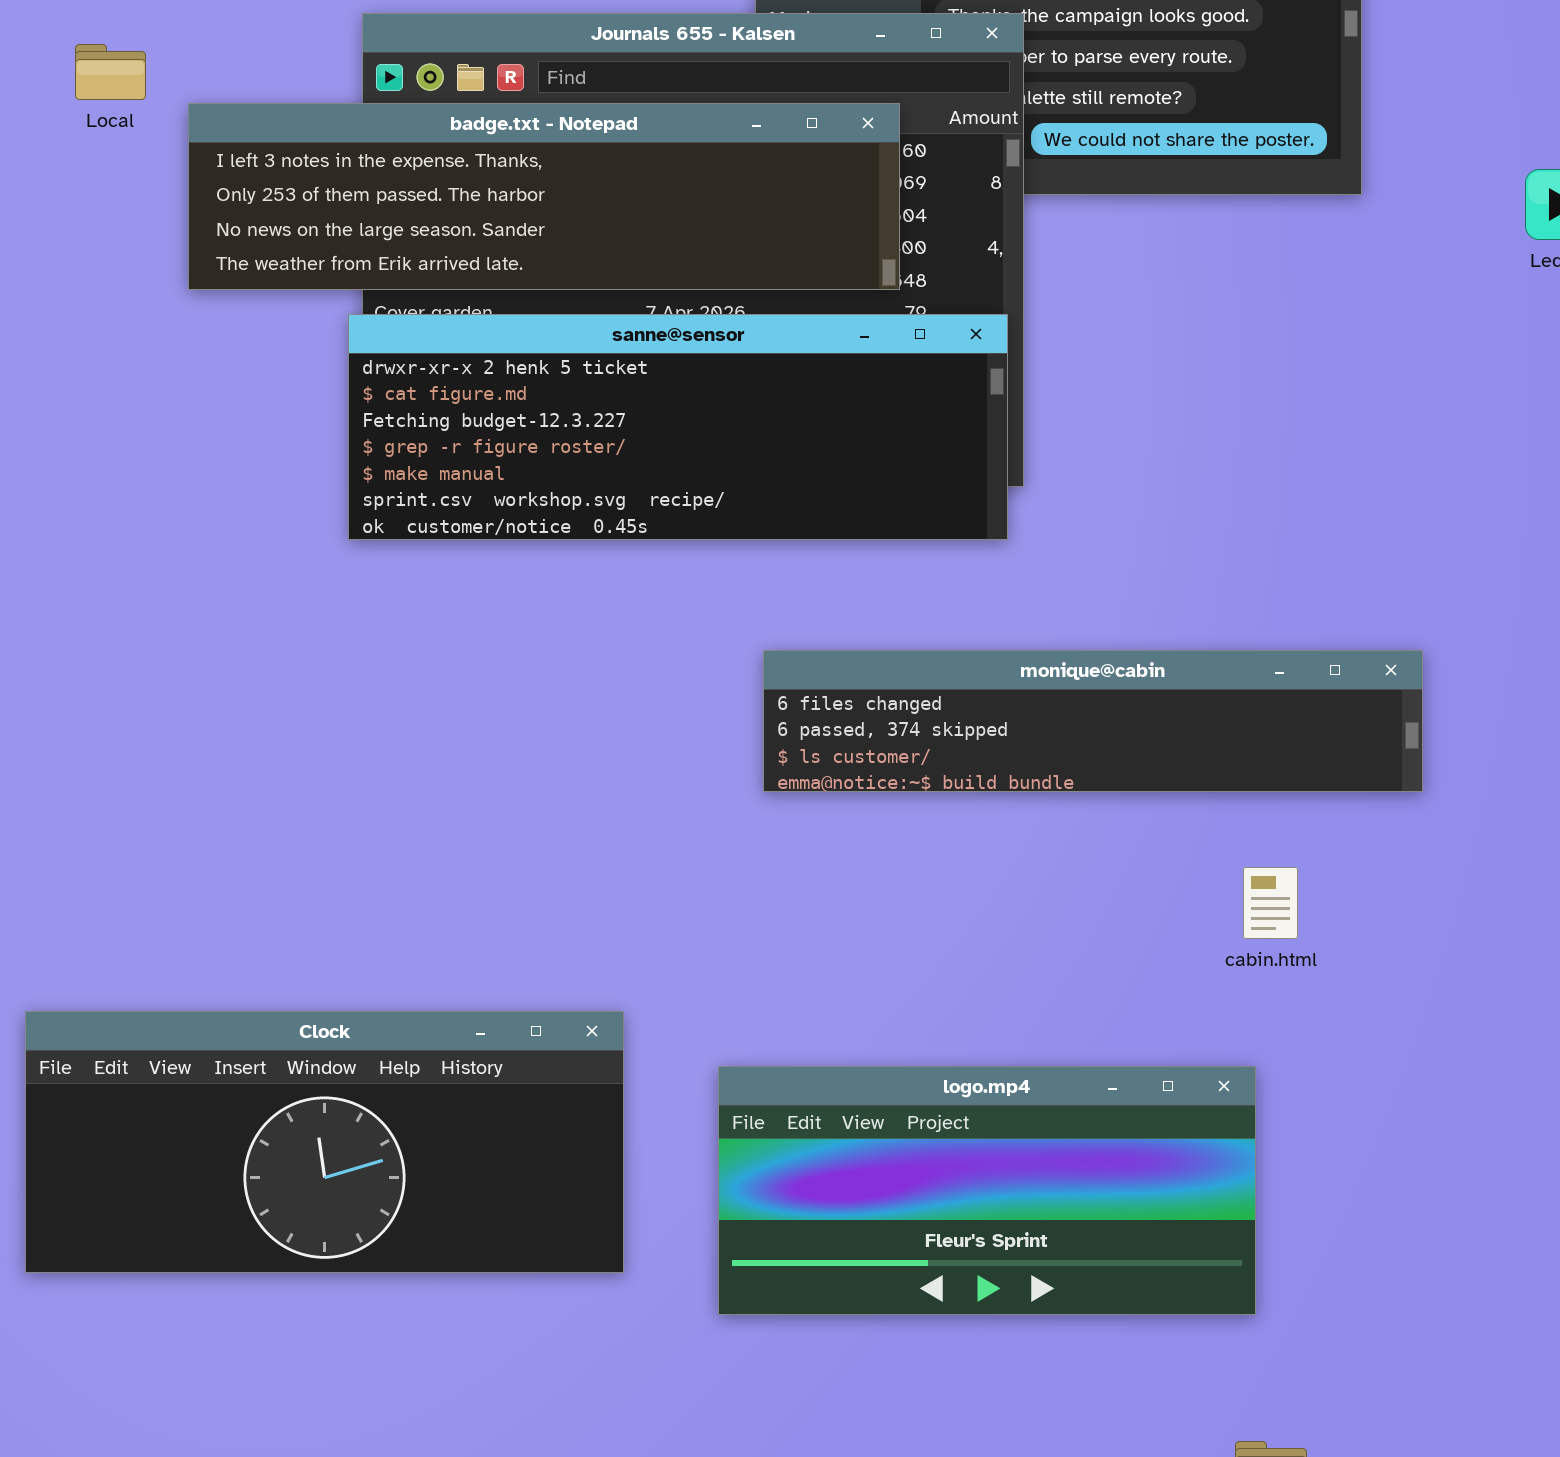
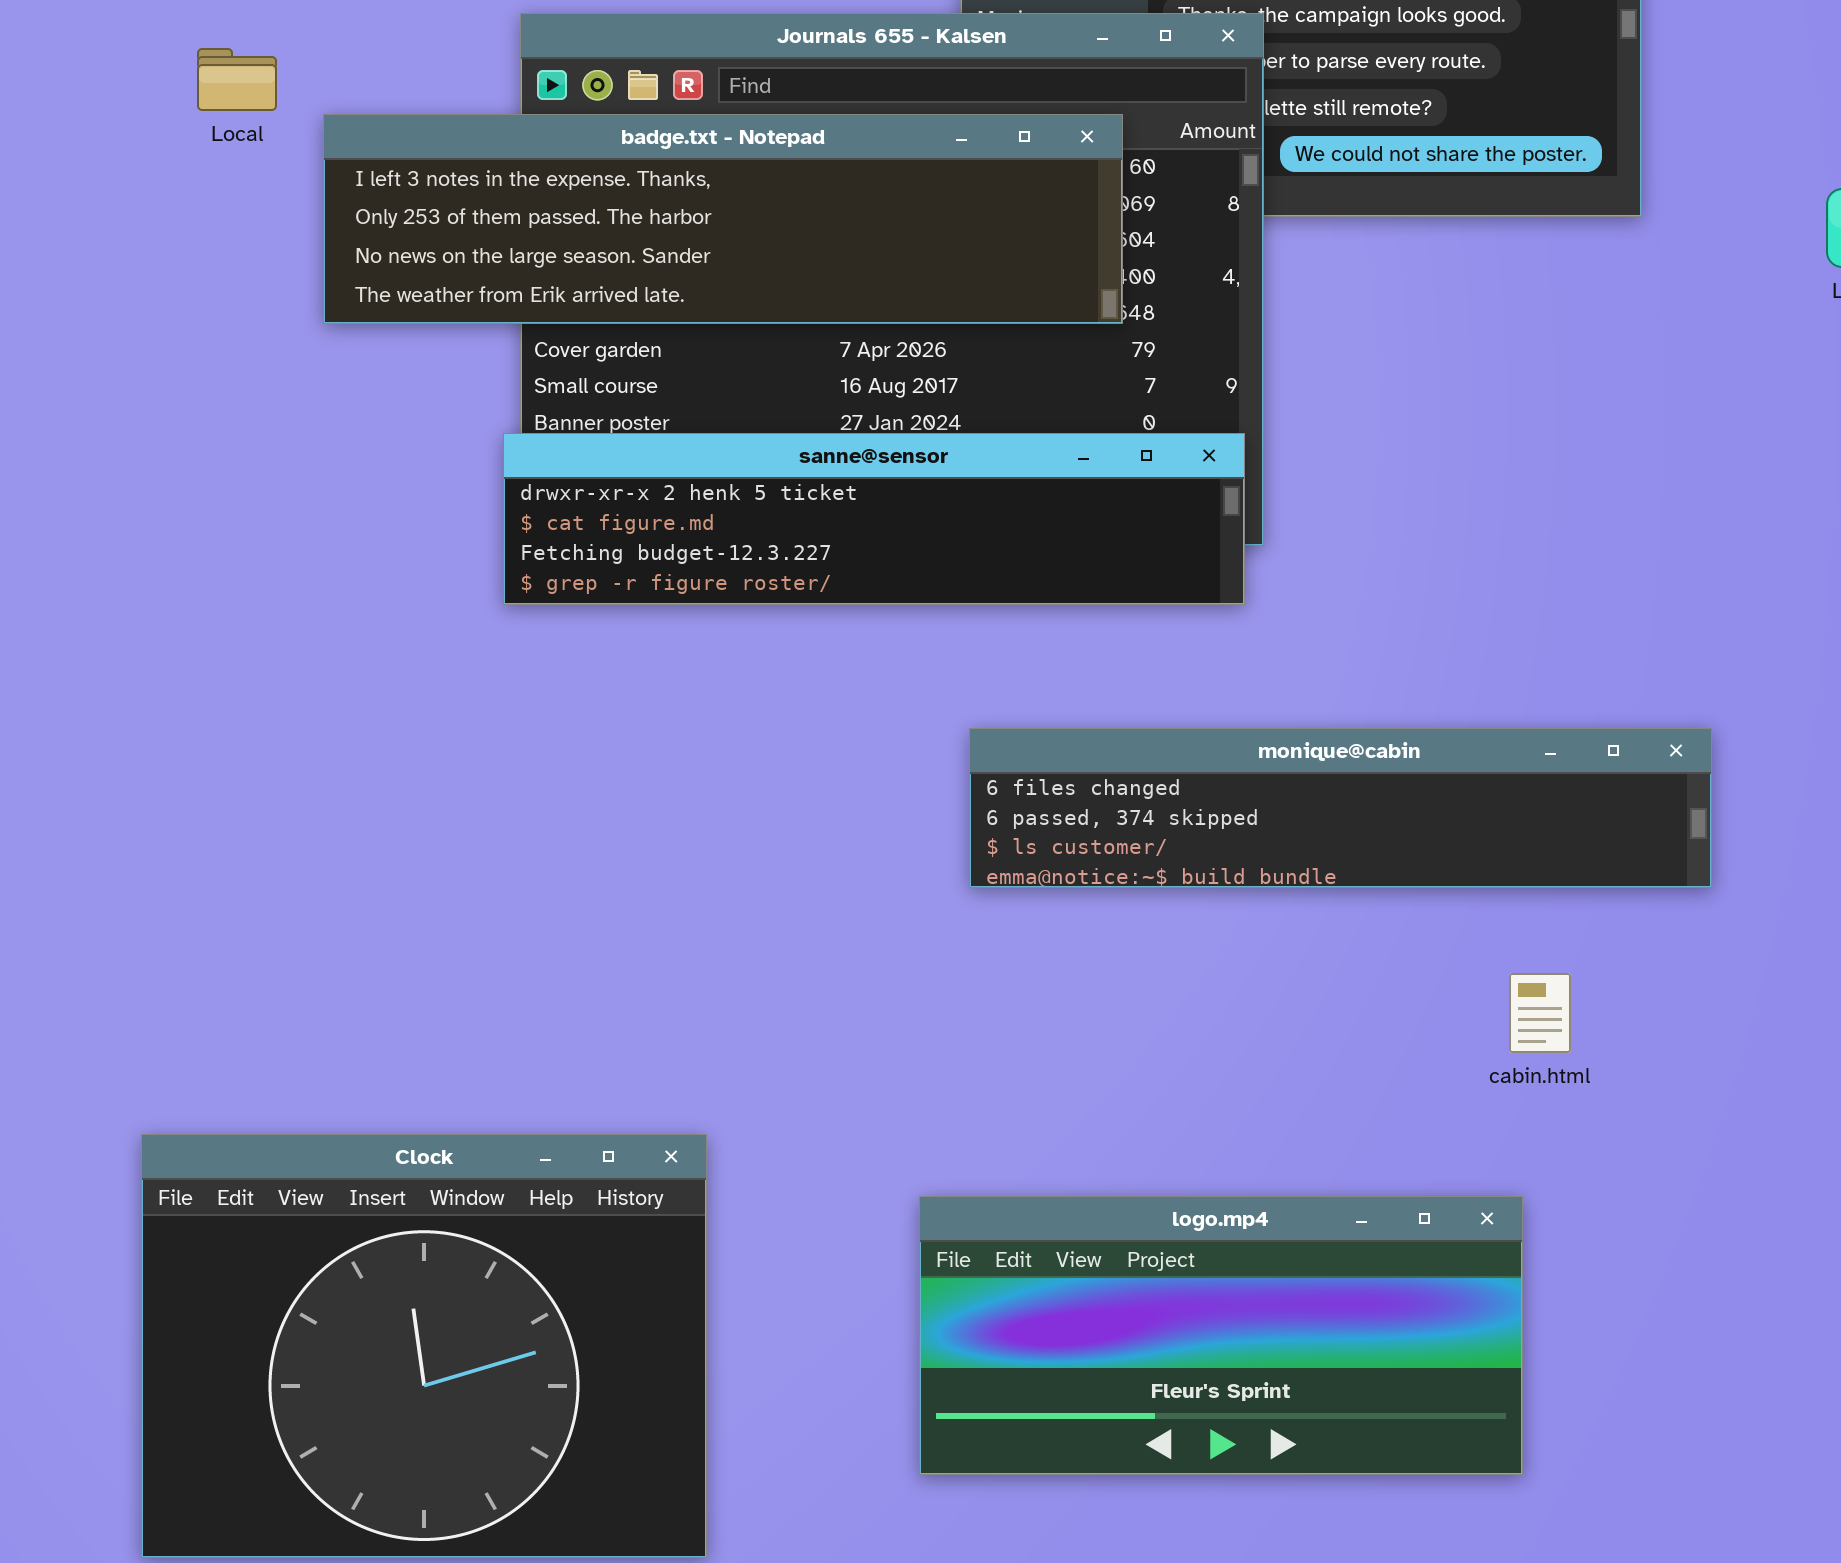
sanne@sensor: [348,314,1008,540] -> [503,433,1245,605], resized
Clock: [25,1011,624,1273] -> [141,1134,707,1558], resized

